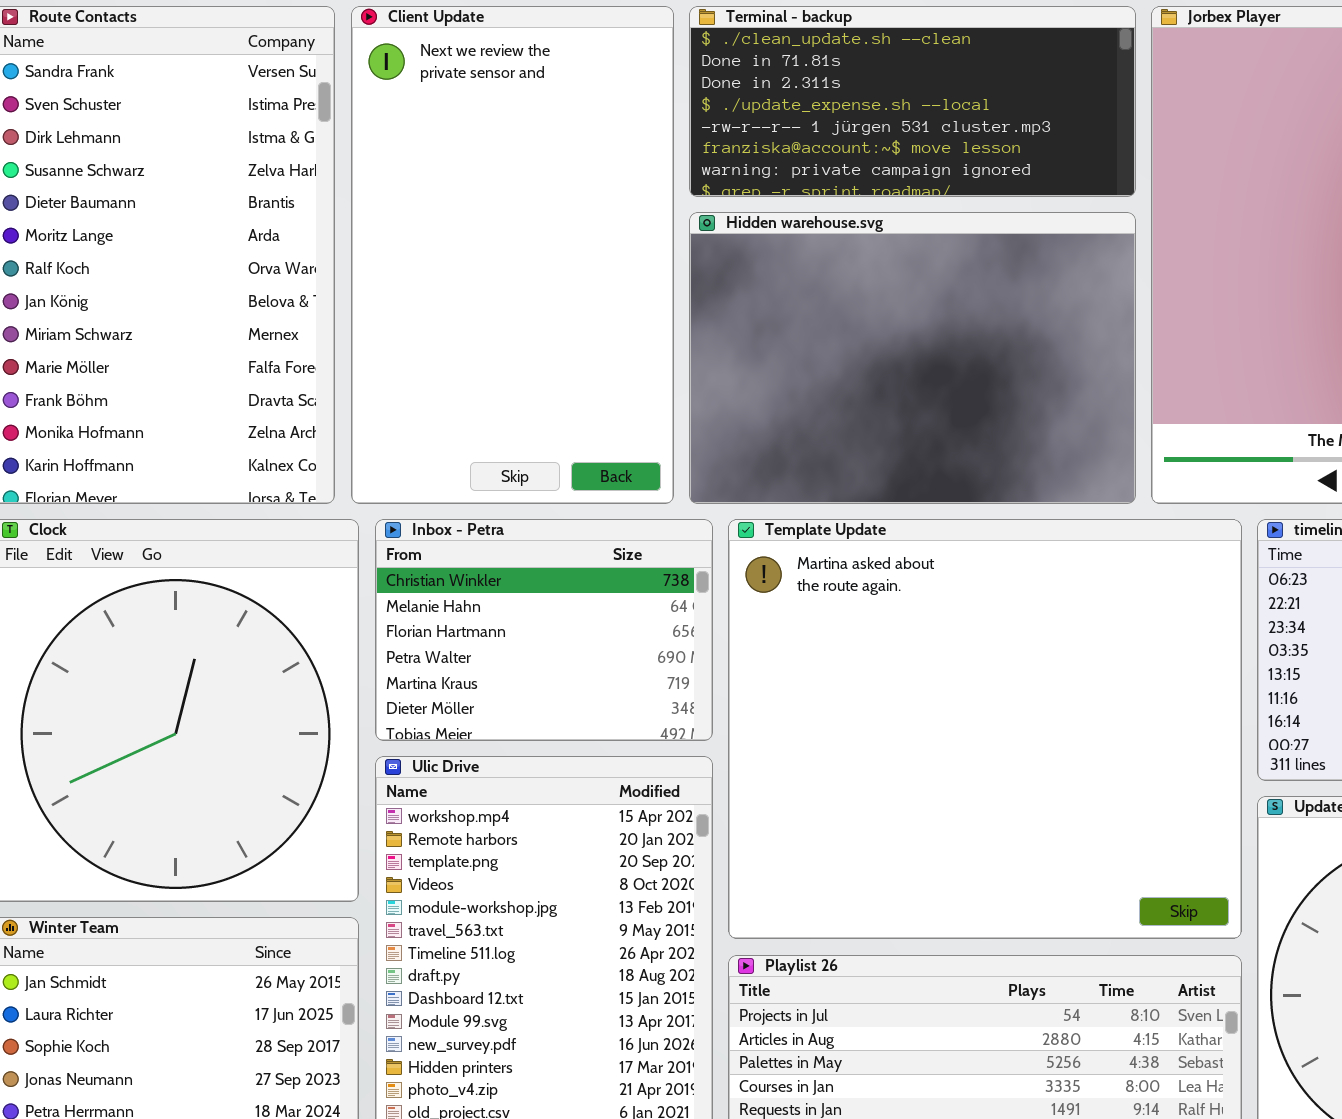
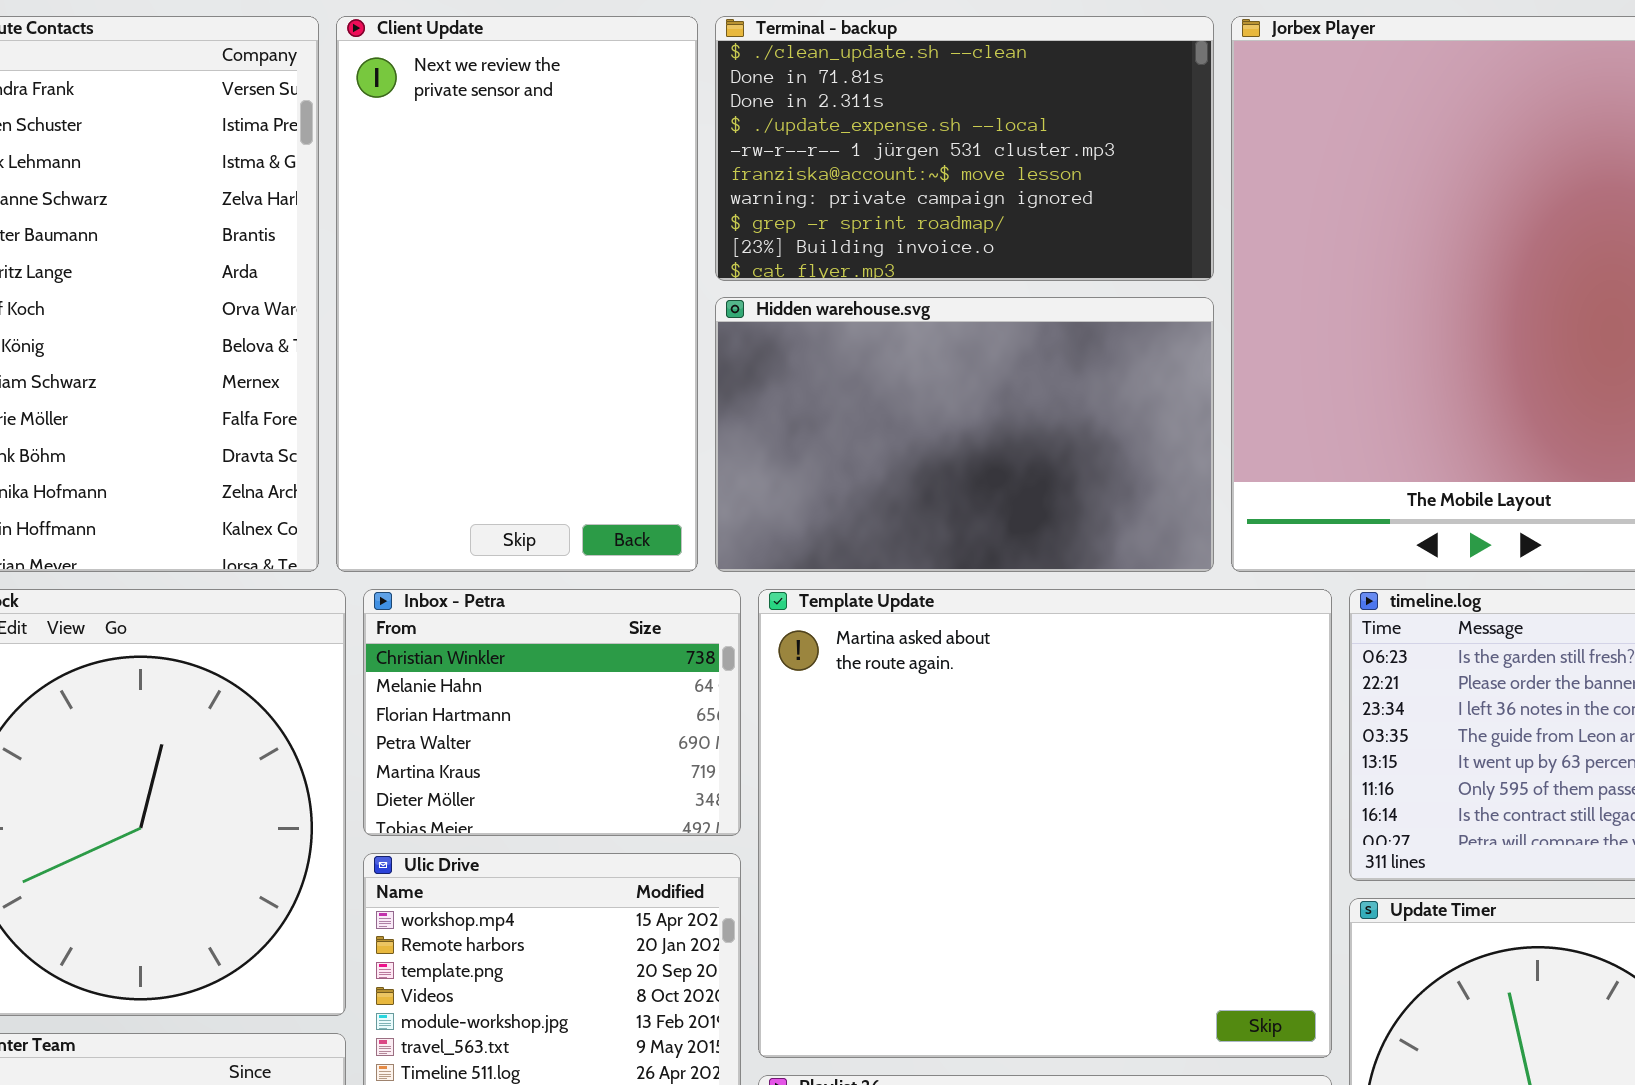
Terminal - backup: [689,6,1136,197] -> [715,16,1214,281], resized
Hidden warehouse.svg: [689,212,1136,504] -> [715,297,1214,572], resized

